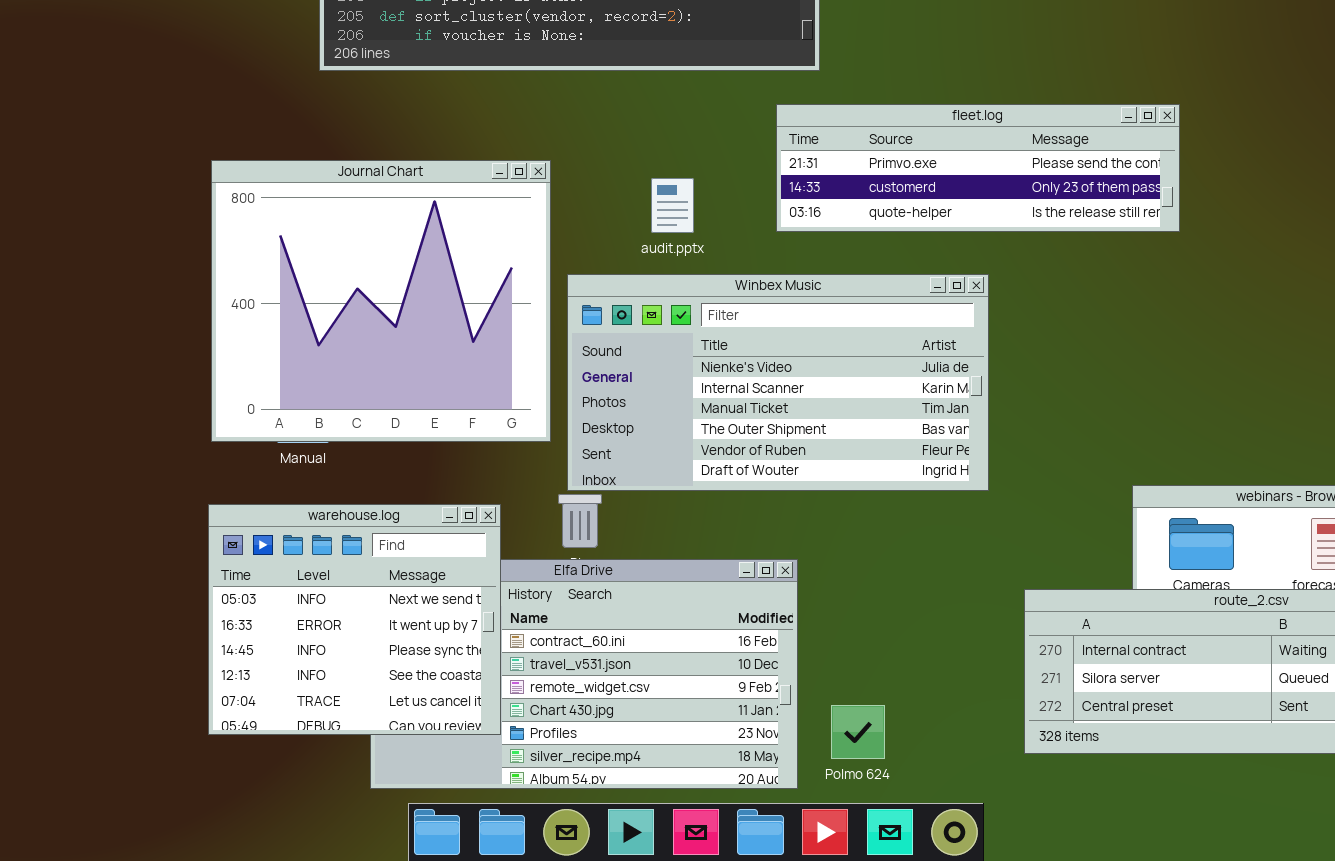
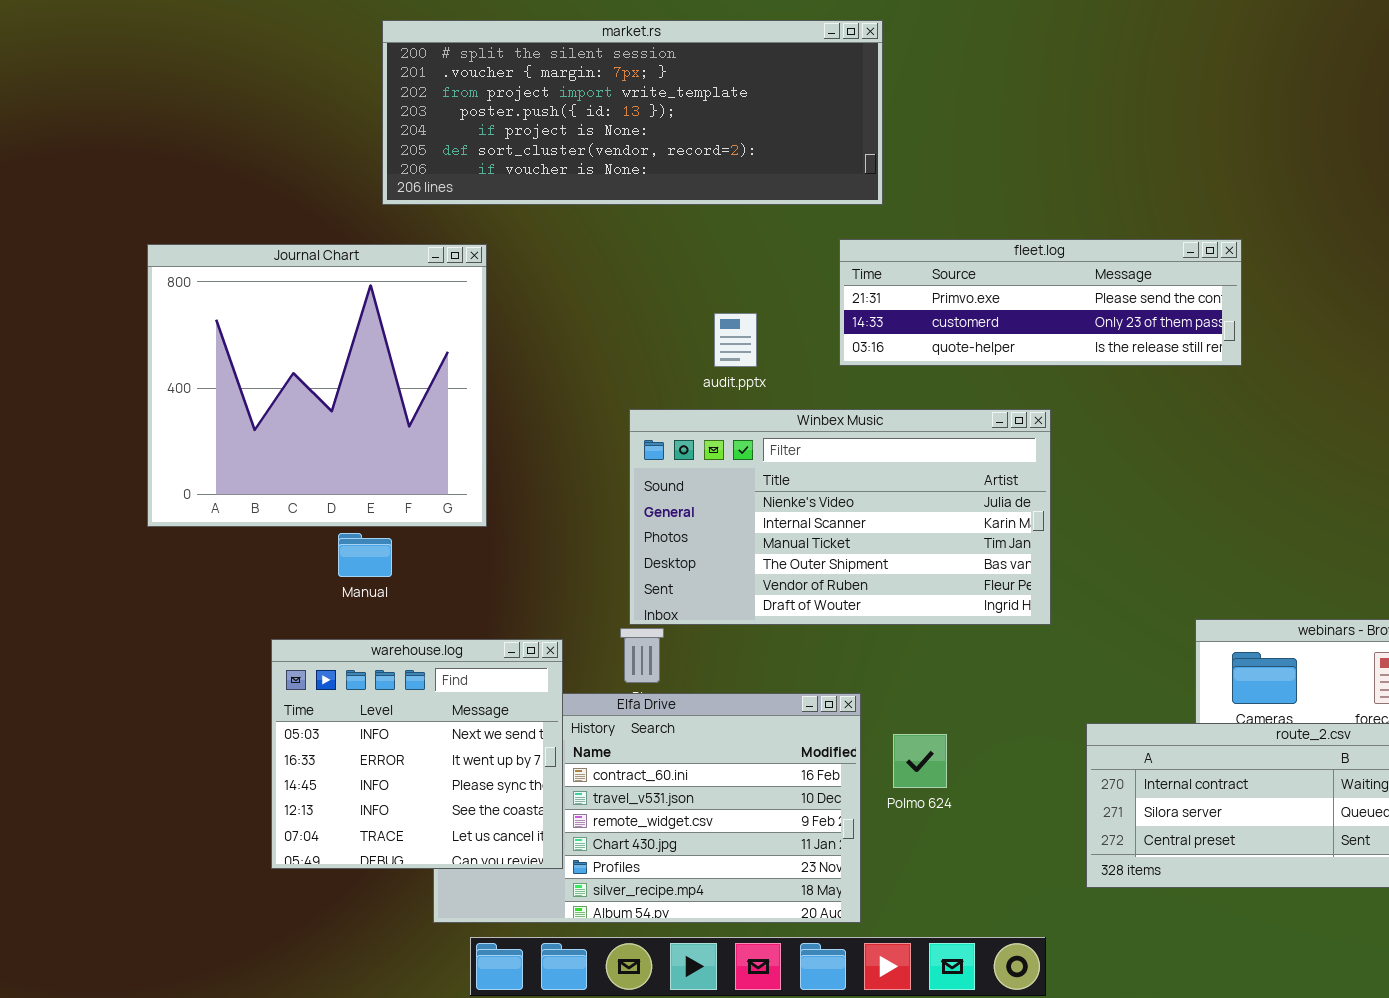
Journal Chart: [211,160,551,442] -> [147,244,487,527], moved
Polmo 624: [831,705,885,759] -> [893,734,947,788], moved

